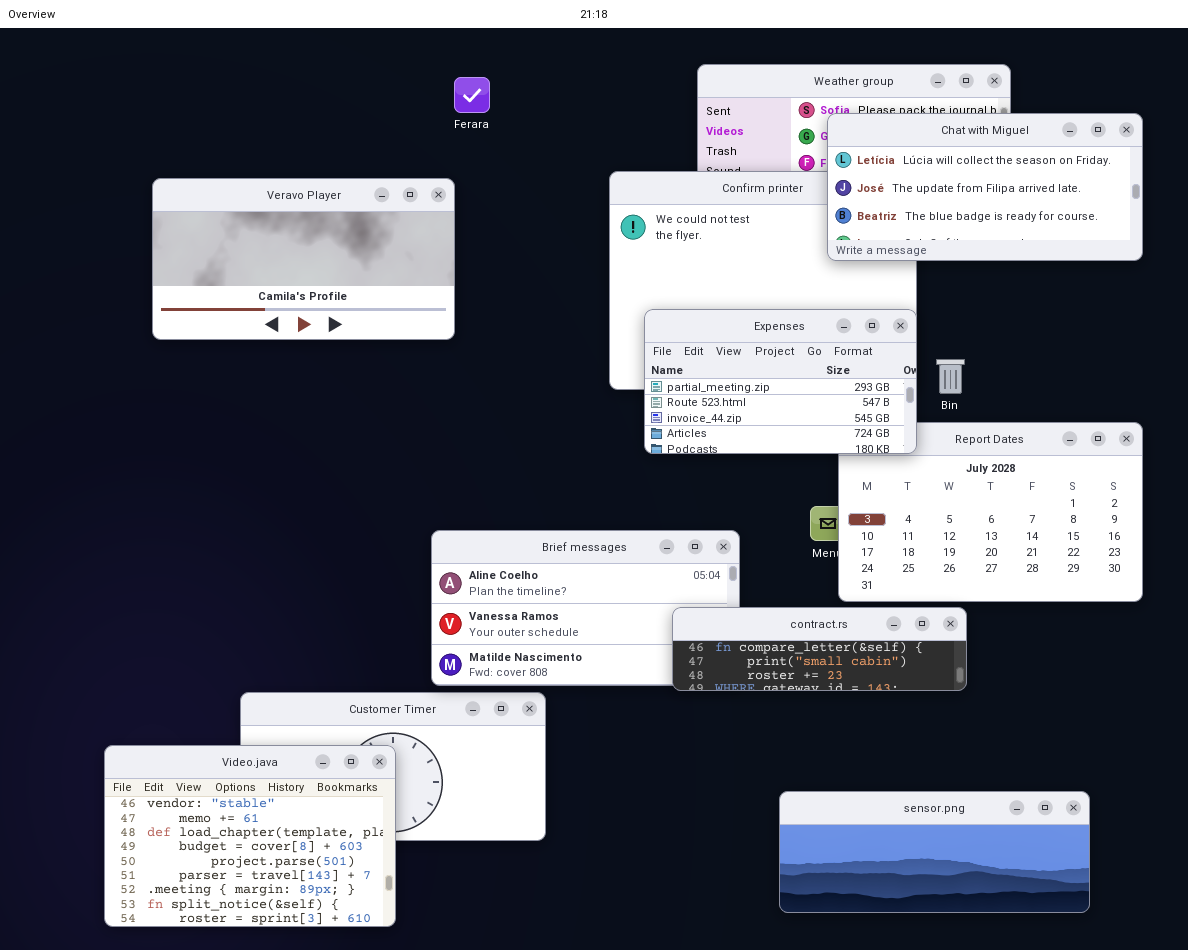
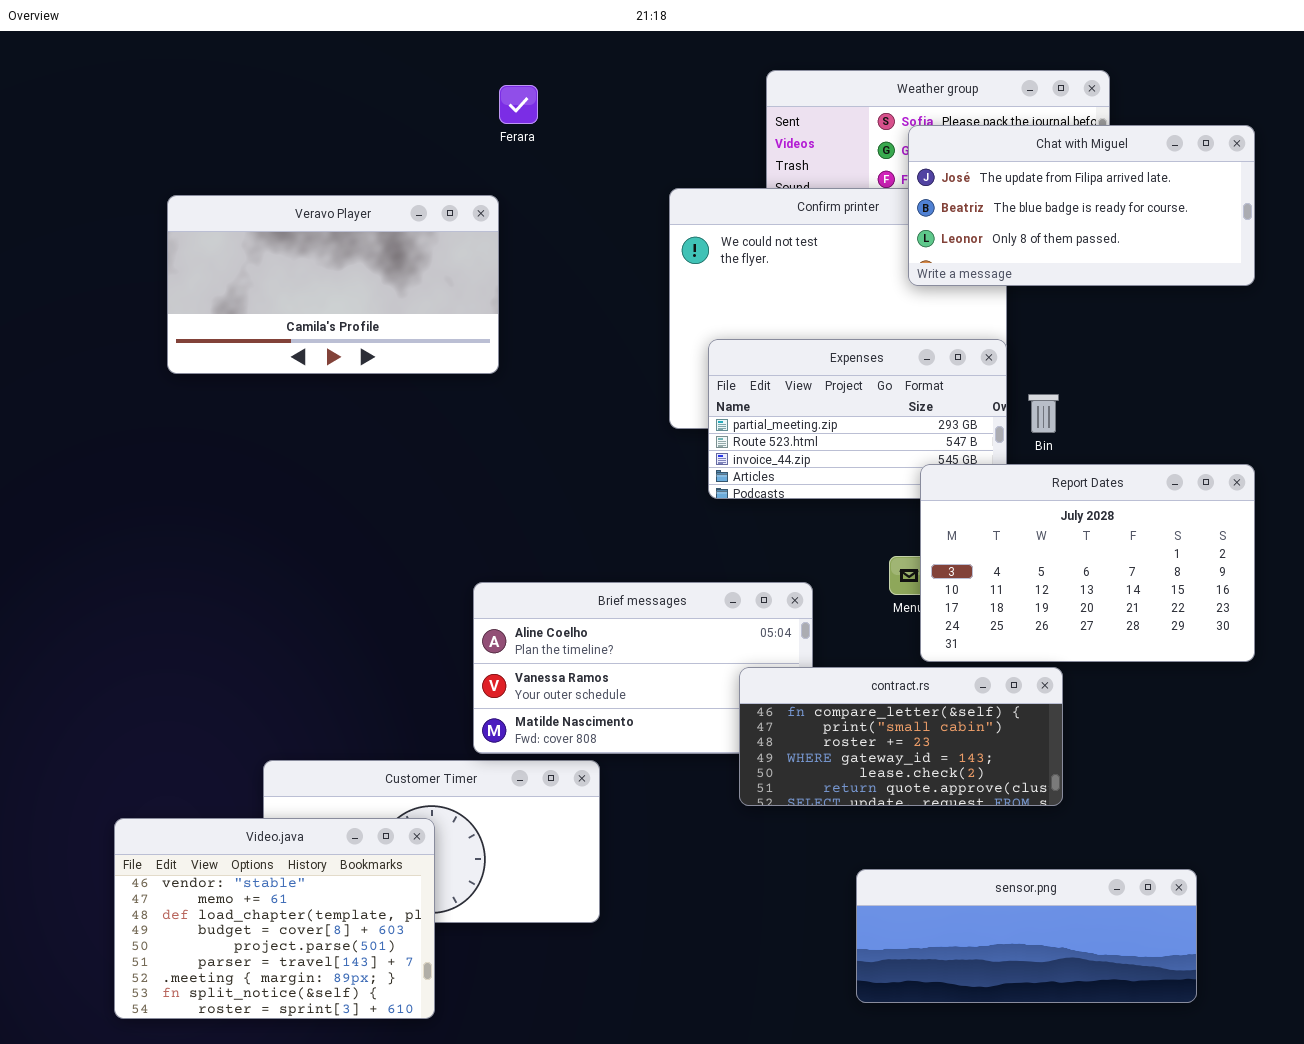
Chat with Miguel: [827,113,1143,261] -> [908,125,1255,286], scrolled down 1 row
Report Dates: [838,422,1143,602] -> [920,464,1255,662], raised
contract.rs: [672,607,967,691] -> [739,667,1063,806], resized

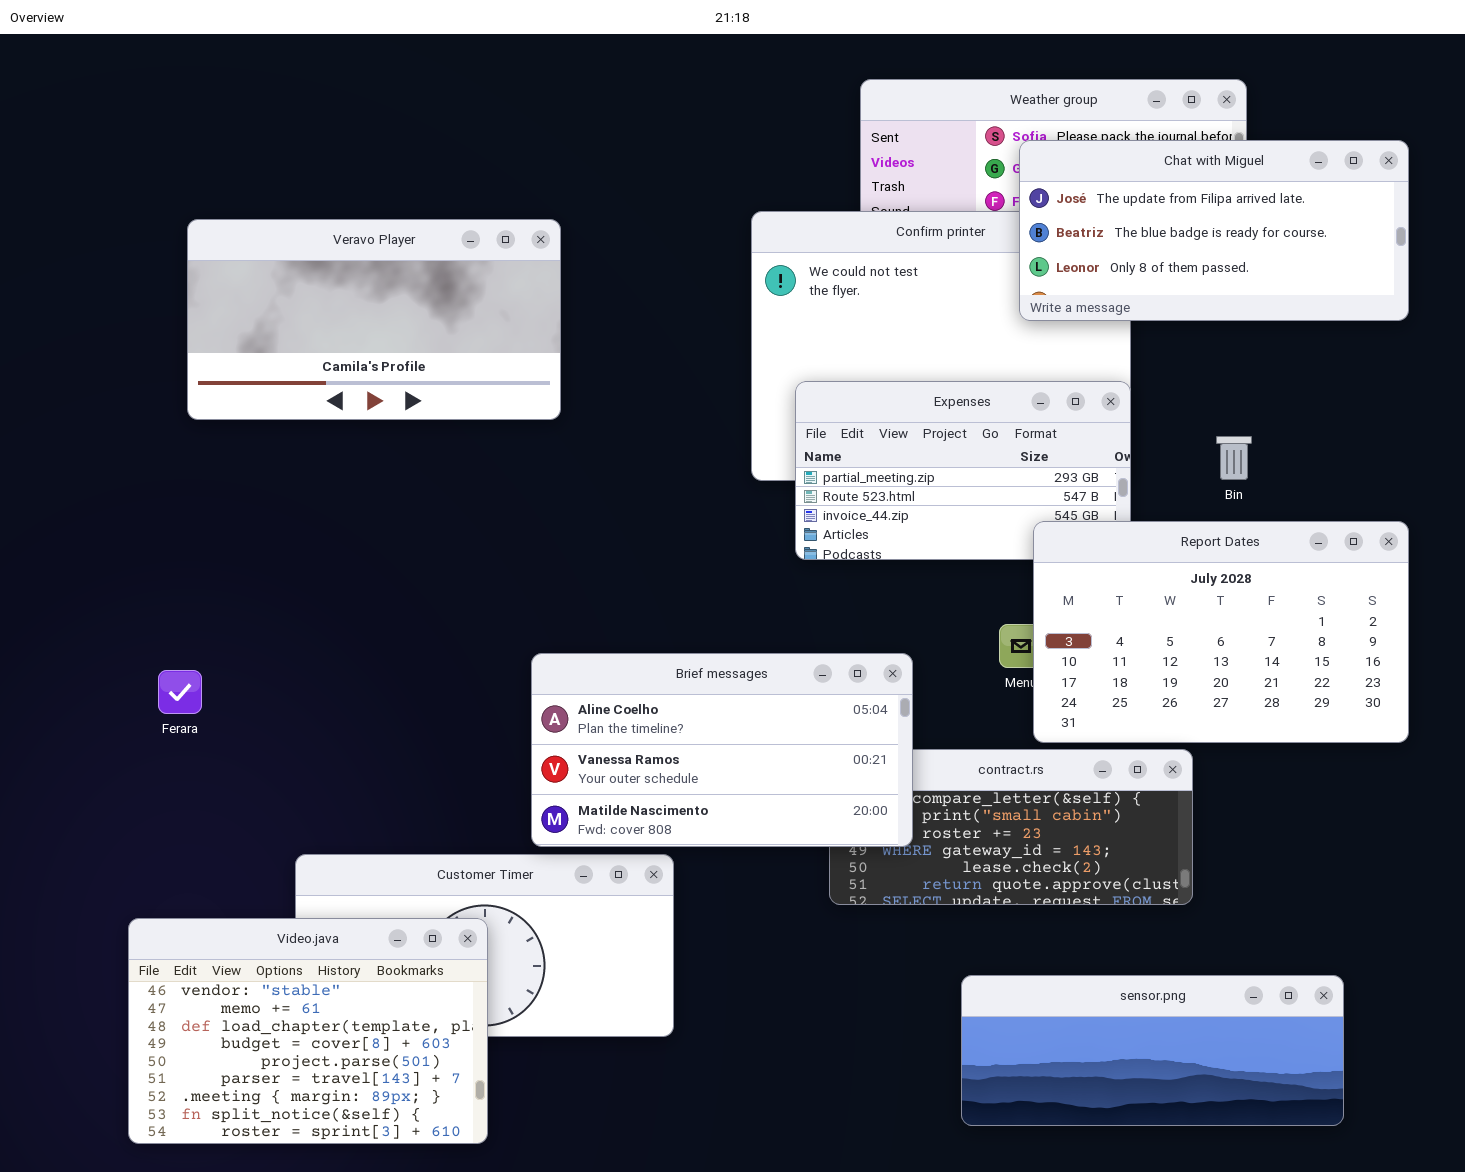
Ferara: [499,85,538,124] -> [158,670,202,714], moved
Bin: [1028,394,1059,433] -> [1216,436,1252,480], moved
Brief messages: [473,582,813,754] -> [531,653,913,847], raised

